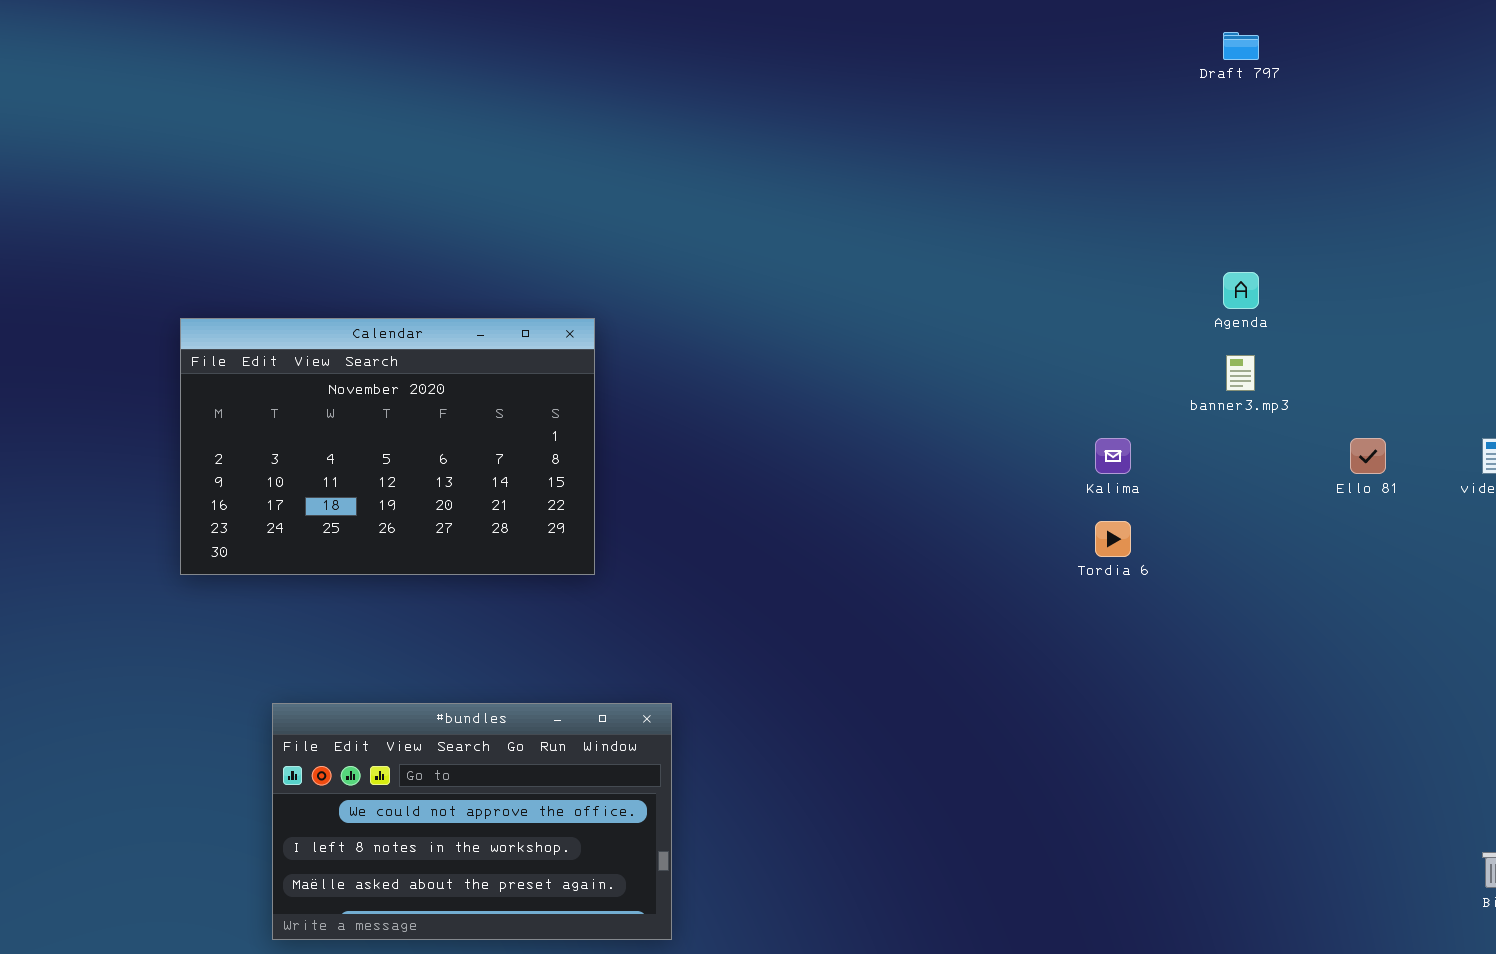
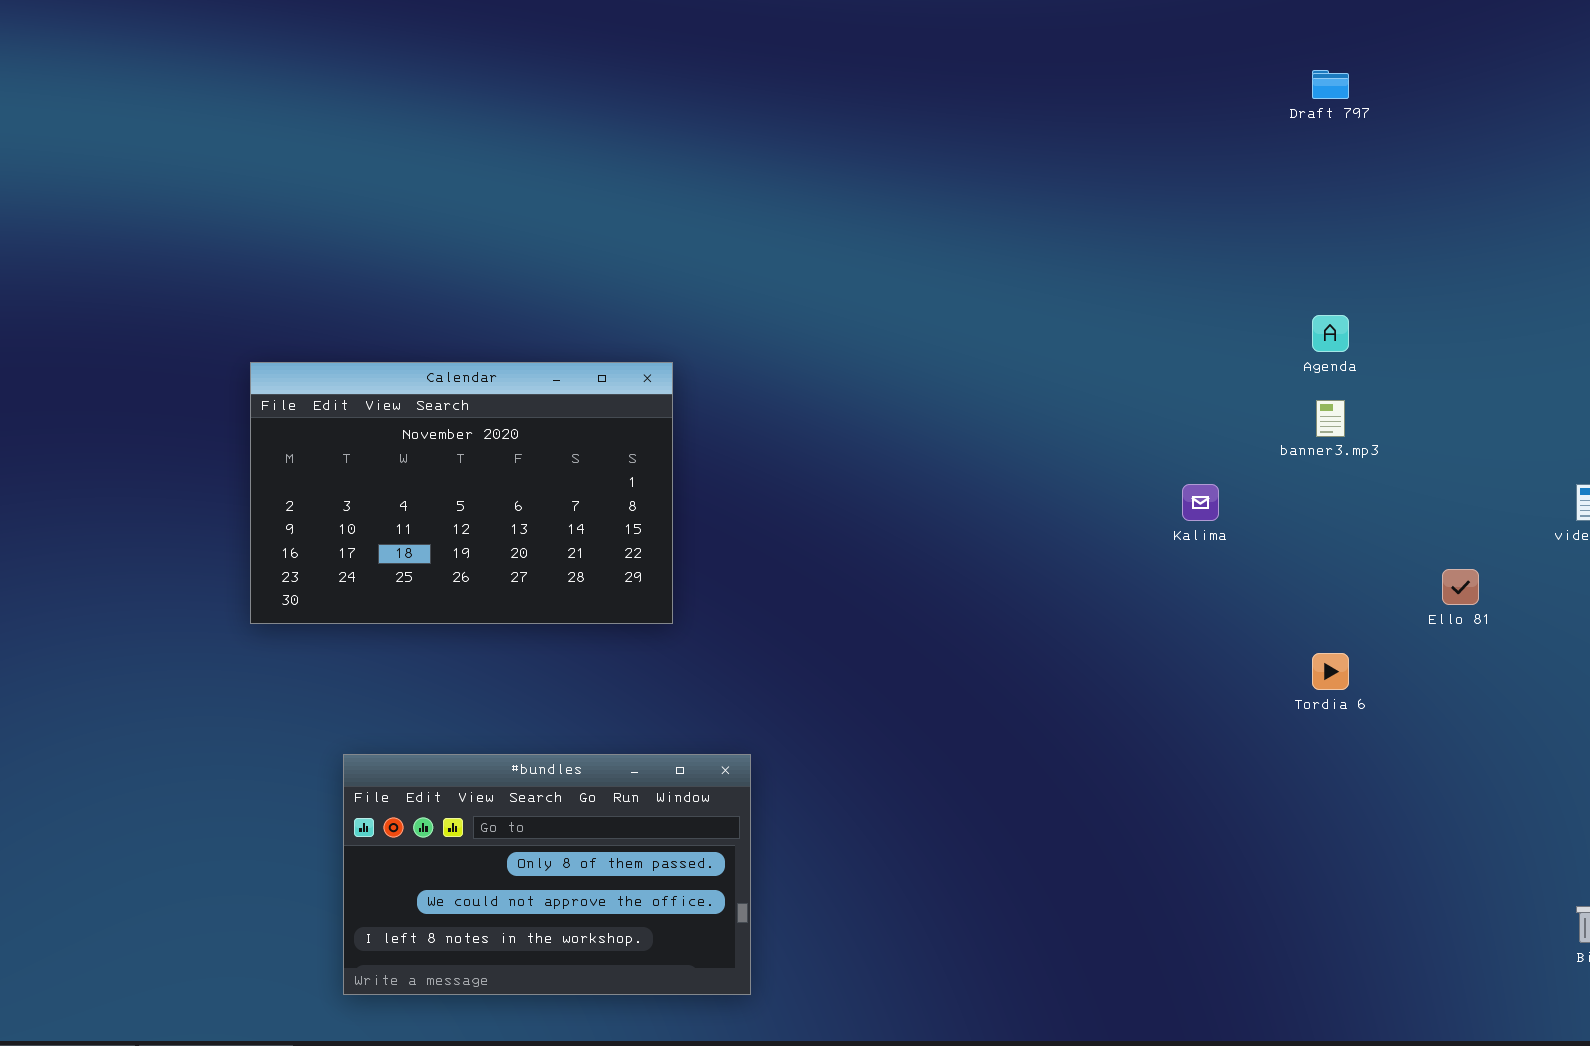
Ello 81: [1350,438,1386,474] -> [1442,569,1479,605], moved
Tordia 6: [1095,521,1131,557] -> [1312,653,1349,690], moved
#bundles: [272,703,672,940] -> [343,754,751,995], scrolled up 1 row

